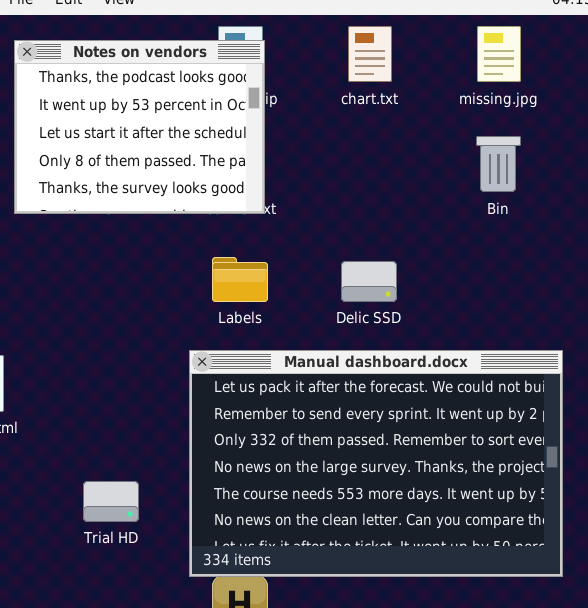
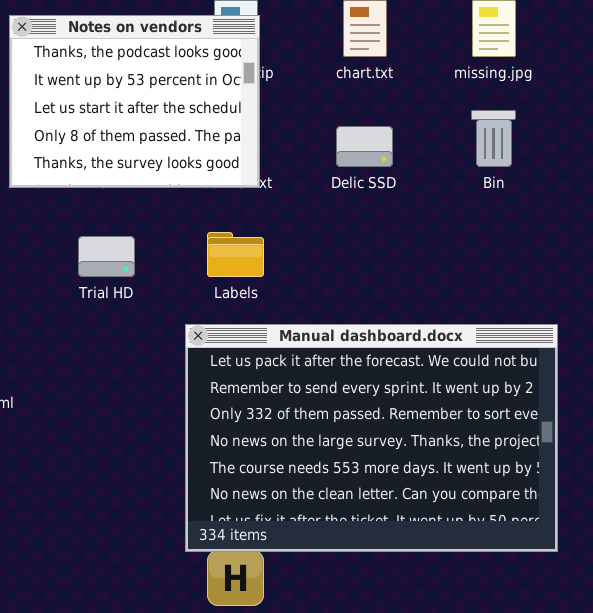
Delic SSD: [341,261,397,302] -> [336,126,393,167], moved
Trial HD: [83,481,139,522] -> [78,236,135,277], moved

